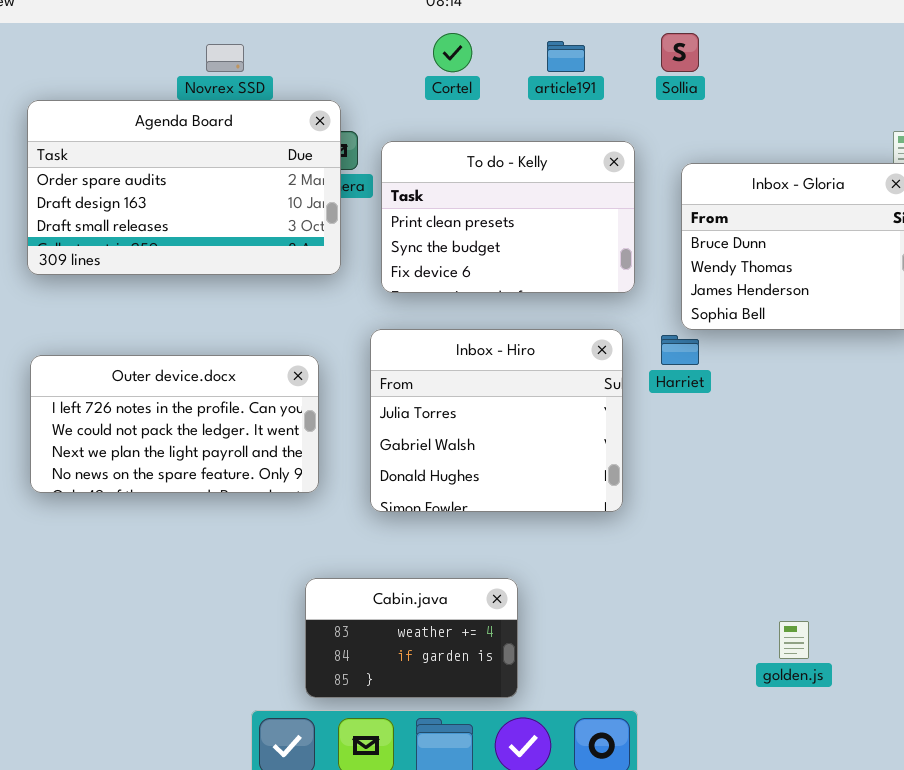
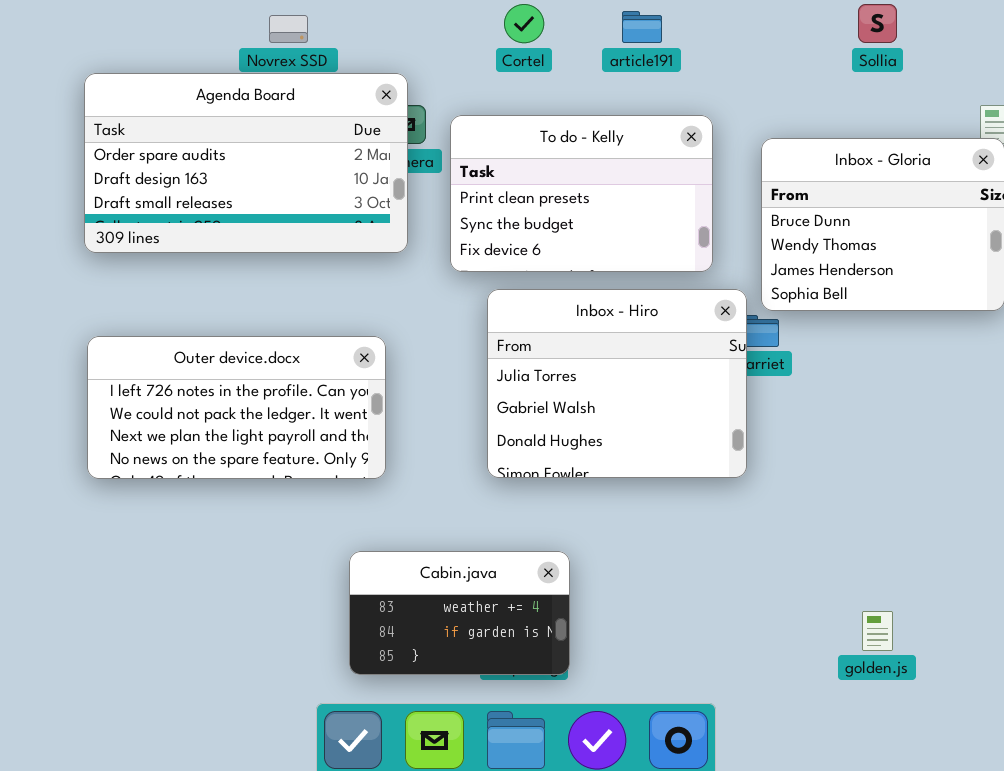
Sollia: [661,33,699,72] -> [858,4,897,43], moved
Inbox - Hiro: [370,329,623,512] -> [487,289,747,478], moved
Cabin.java: [305,578,518,698] -> [349,551,570,675], moved

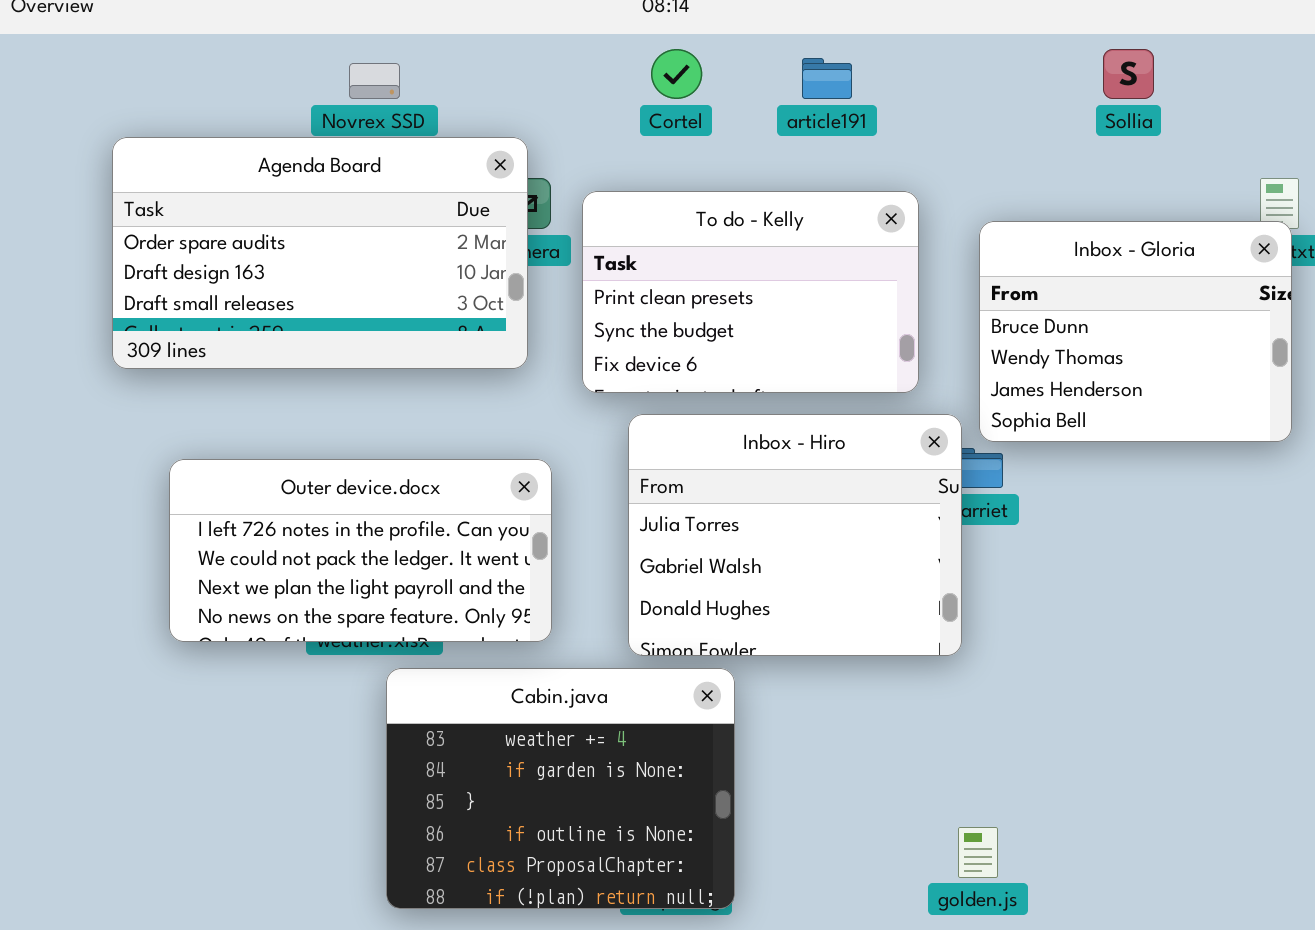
Outer device.docx: [87,336,386,479] -> [169,459,552,642], moved
Cabin.java: [349,551,570,675] -> [386,668,735,909], resized
golden.js: [862,611,893,651] -> [958,827,998,878], moved

